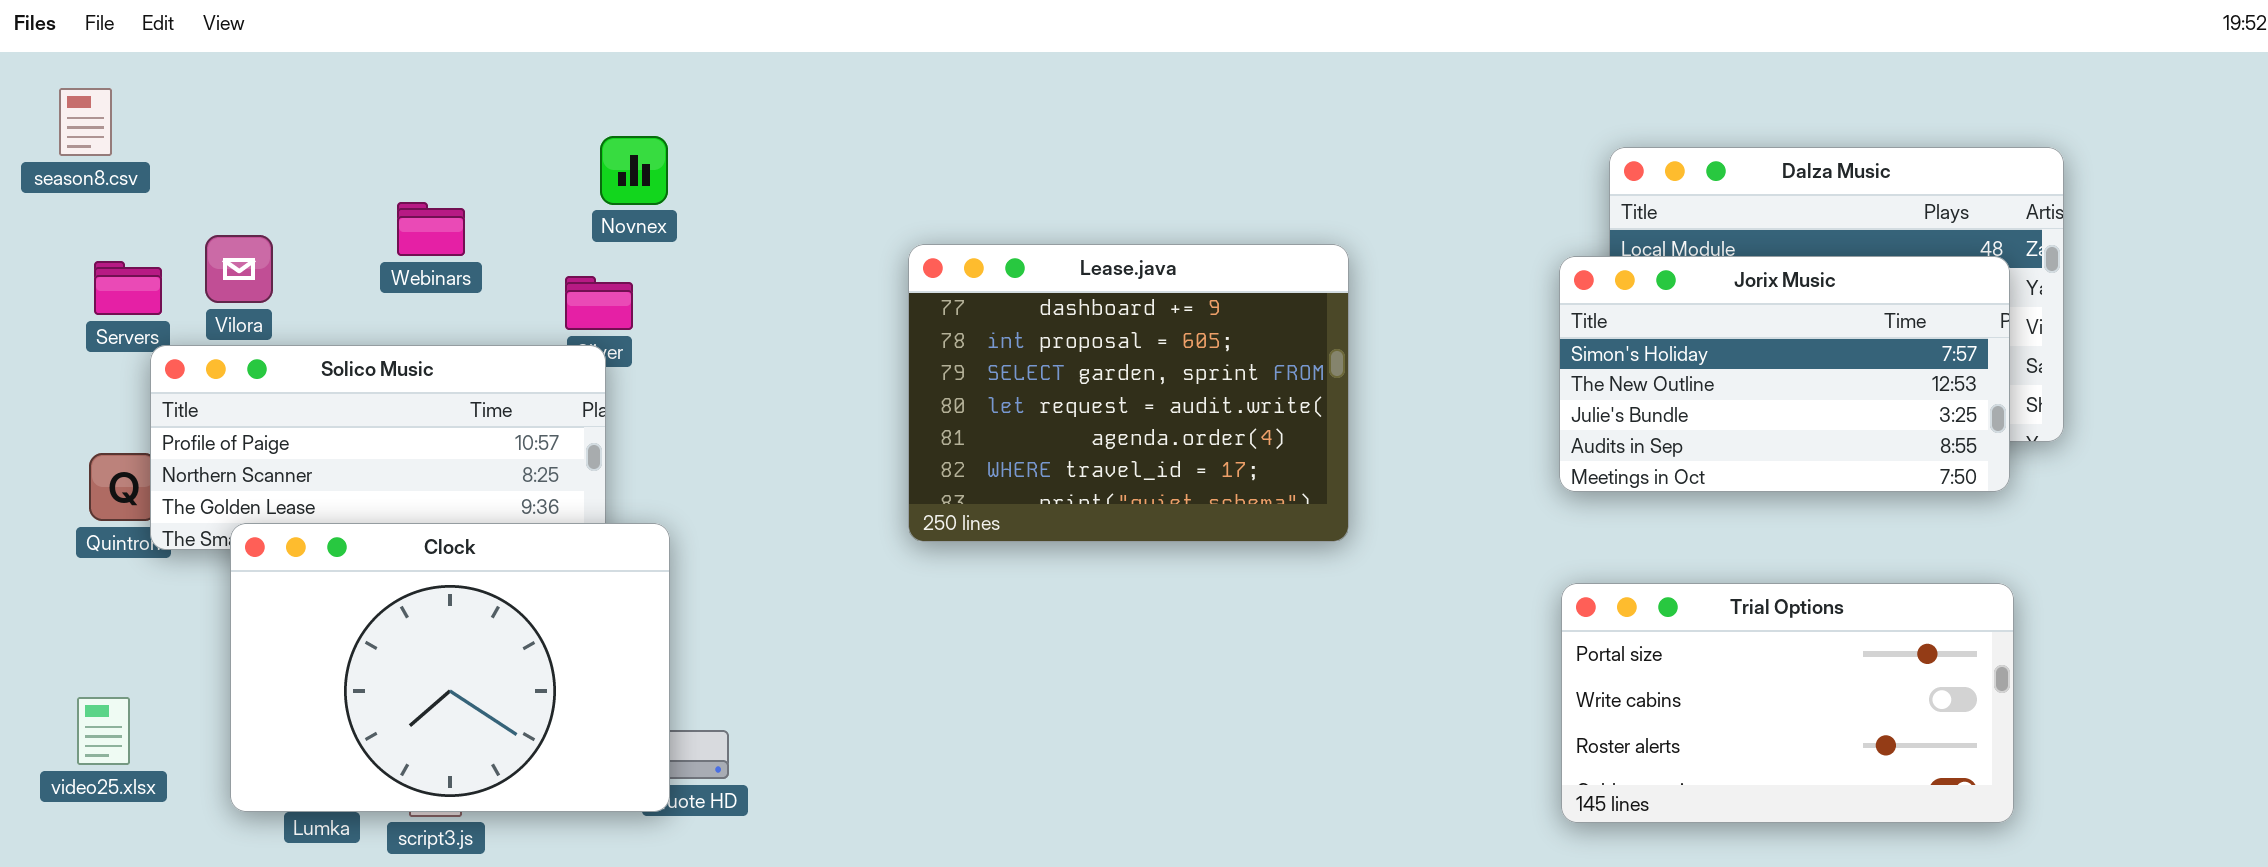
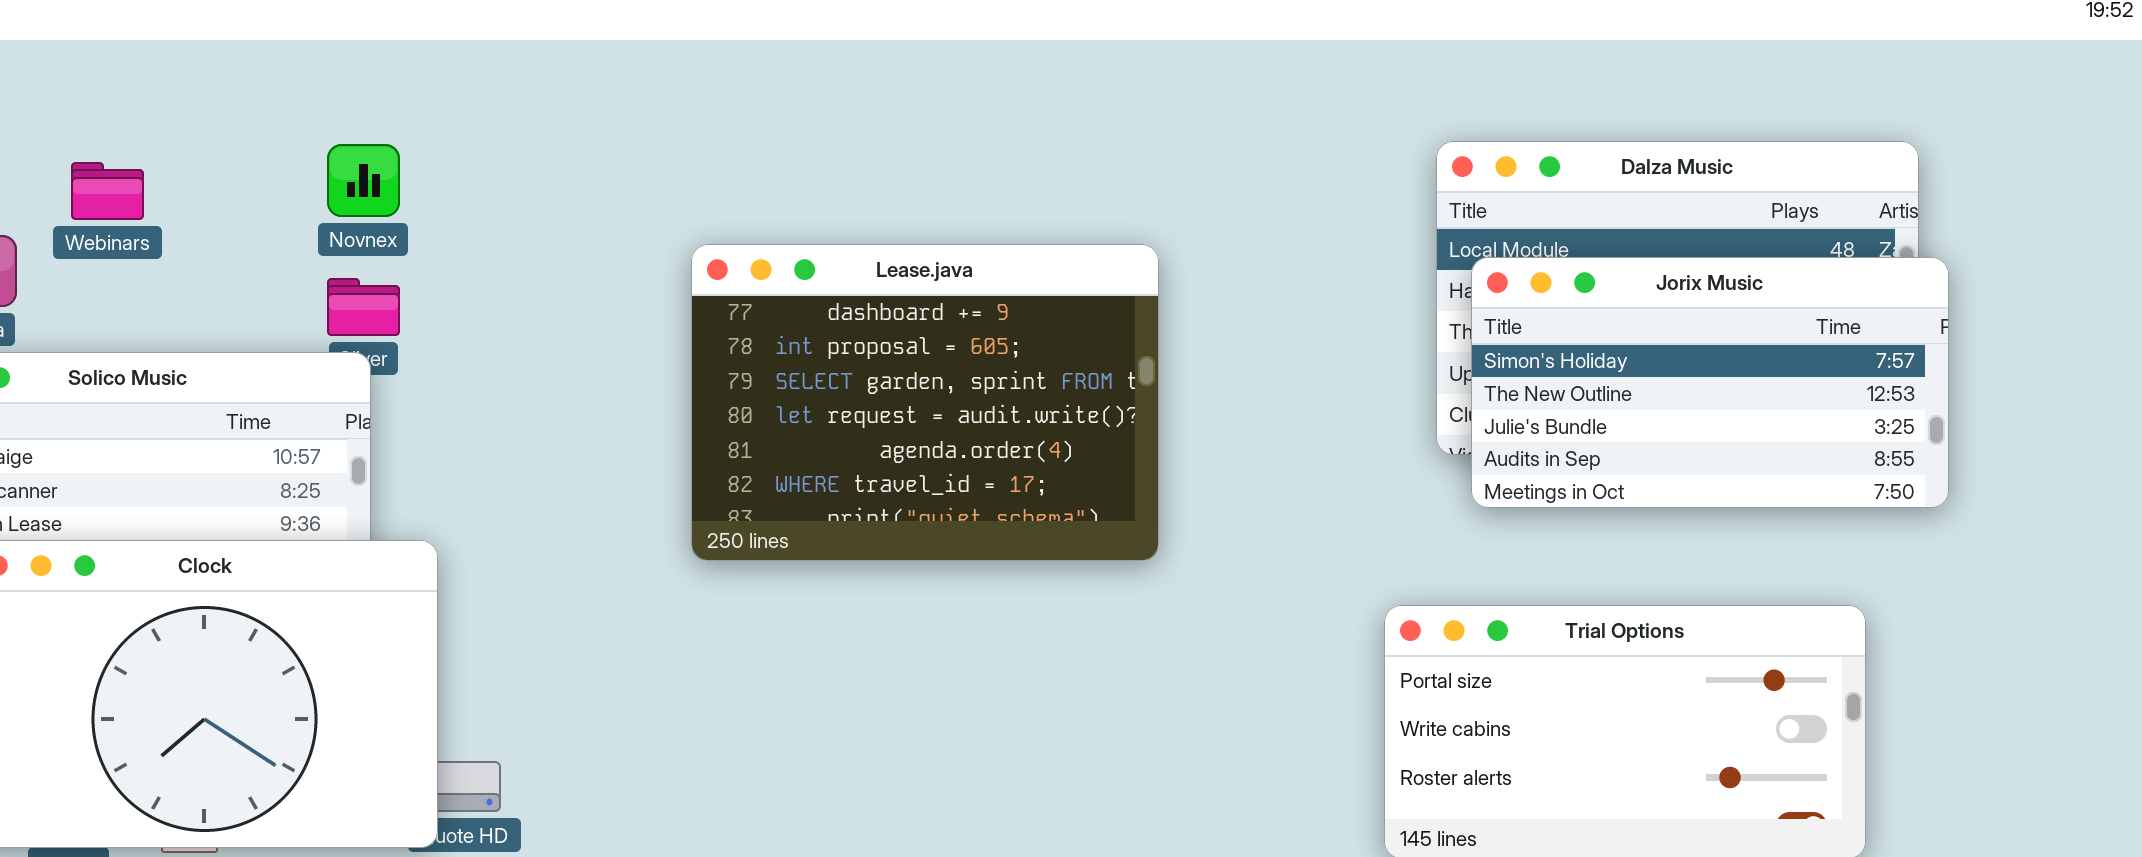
Novnex: [600,136,668,205] -> [327,144,400,217], moved
Webinars: [397,202,465,256] -> [71,162,144,220], moved
Jorix Music: [1559,256,2010,492] -> [1471,257,1949,508], moved

